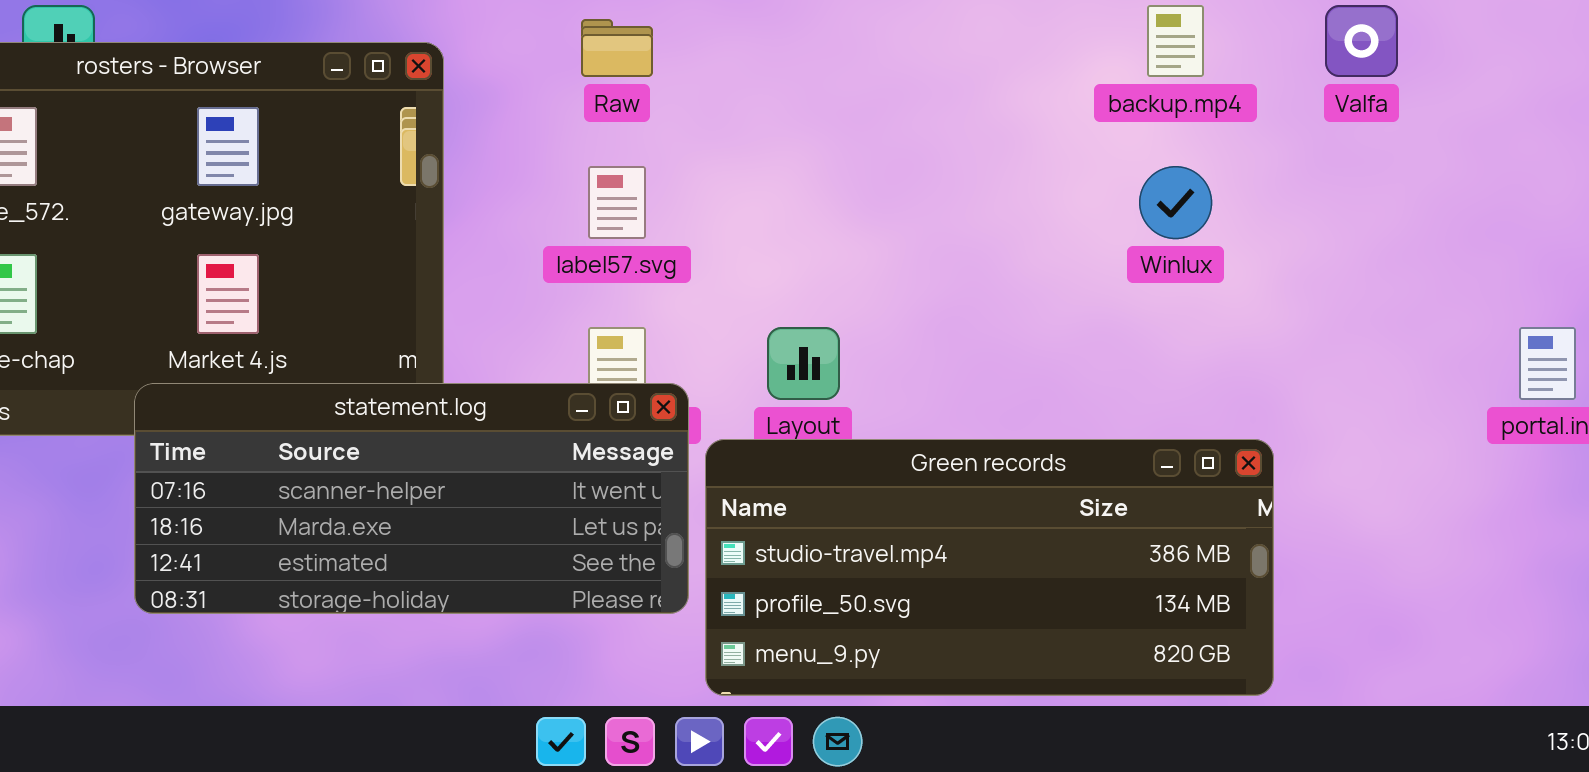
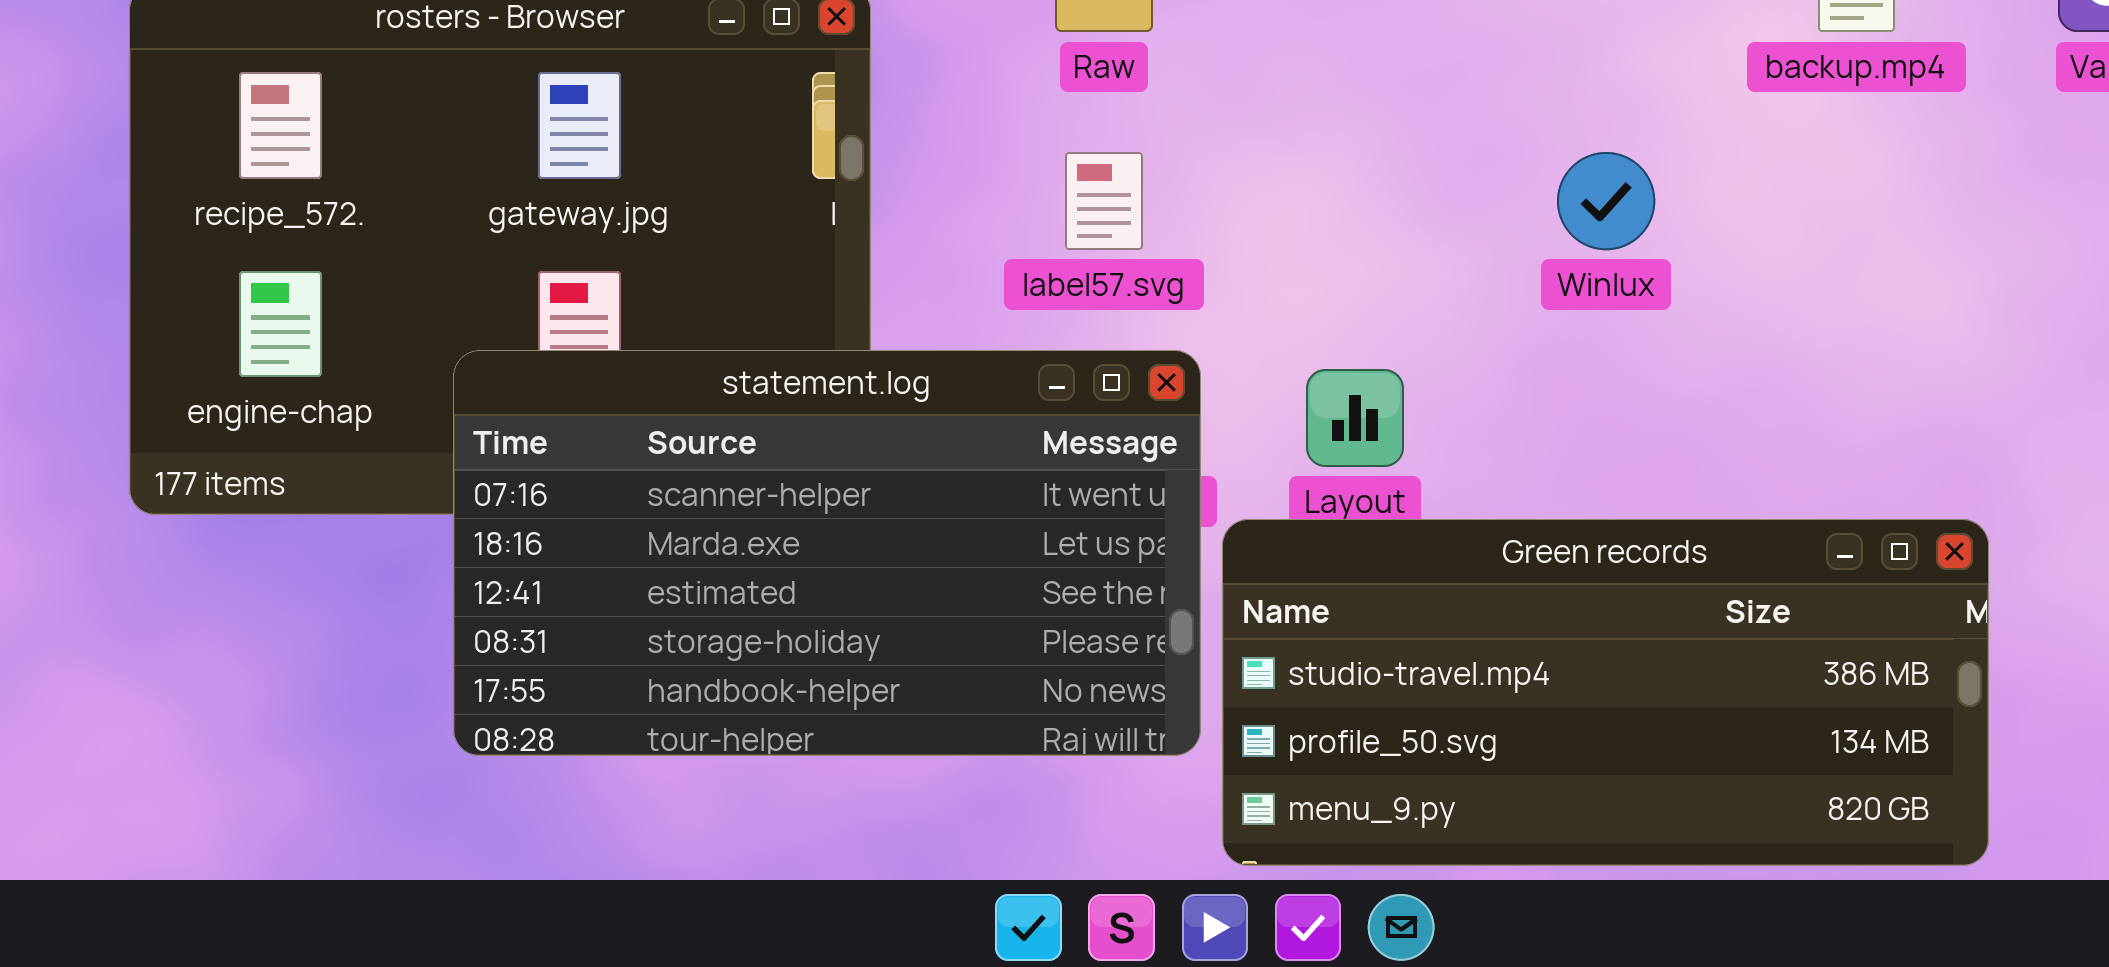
Winlux: [1139,166,1212,239] -> [1557,152,1655,250], moved
statement.log: [134,383,689,614] -> [453,350,1201,756], resized

